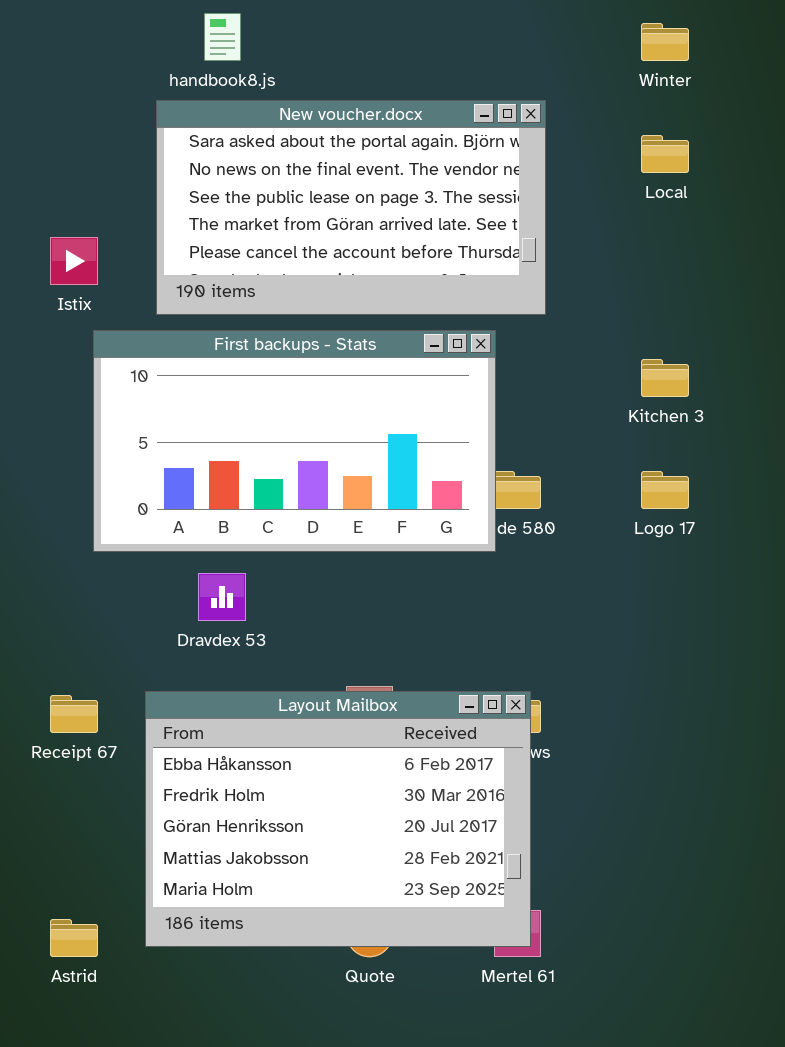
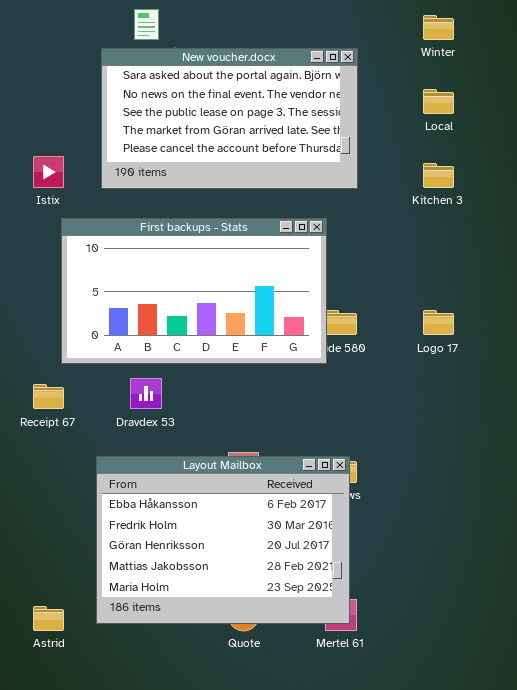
New voucher.docx: [156,100,546,315] -> [101,48,358,189], moved
Kitchen 3: [641,359,689,397] -> [423,163,454,188], moved
Receipt 67: [50,695,98,733] -> [33,384,64,409], moved

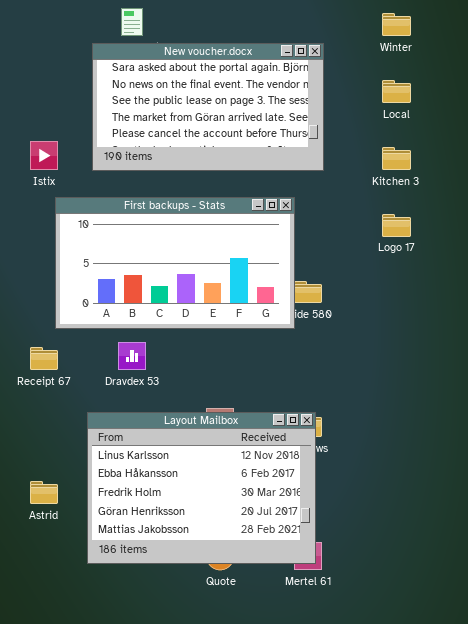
Logo 17: [423,310,454,335] -> [382,214,411,237], moved
Layout Mailbox: [96,456,350,624] -> [87,412,316,564], scrolled up 1 row
Astrid: [33,606,64,631] -> [30,481,58,504], moved

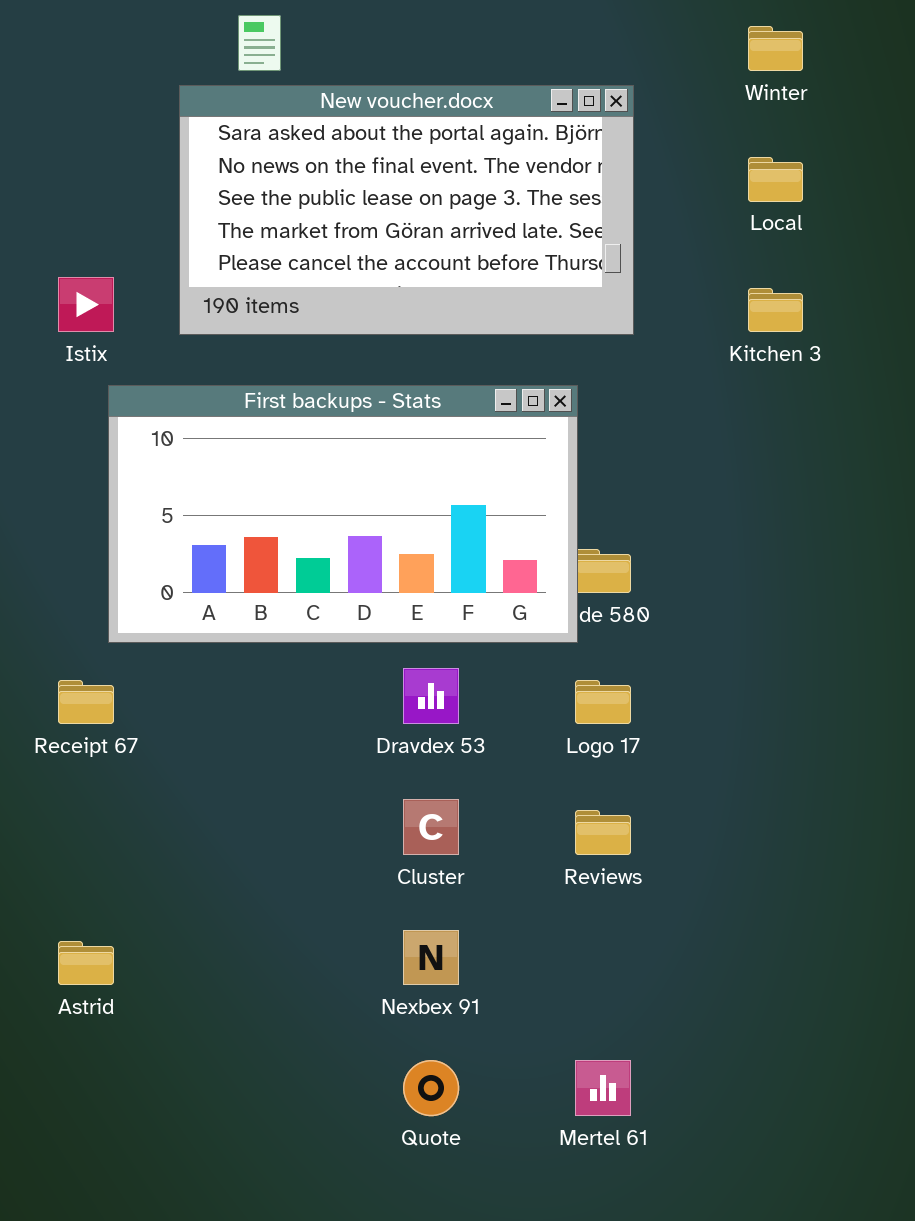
Logo 17: [382,214,411,237] -> [575,680,631,724], moved
Dravdex 53: [118,342,146,370] -> [403,668,459,724], moved
Layout Mailbox: [87,412,316,564] -> none, closed

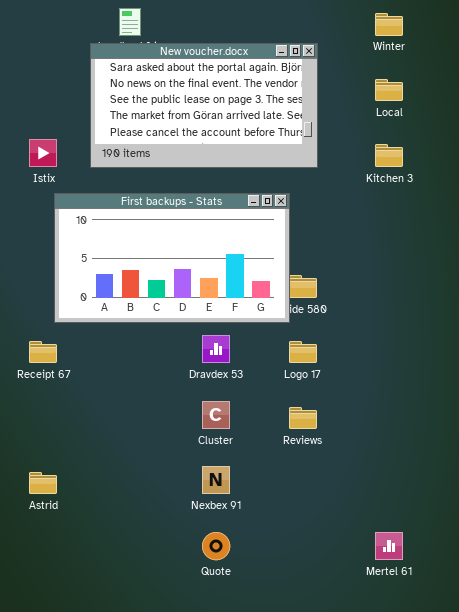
Mertel 61: [575,1060,631,1116] -> [375,532,403,560], moved

